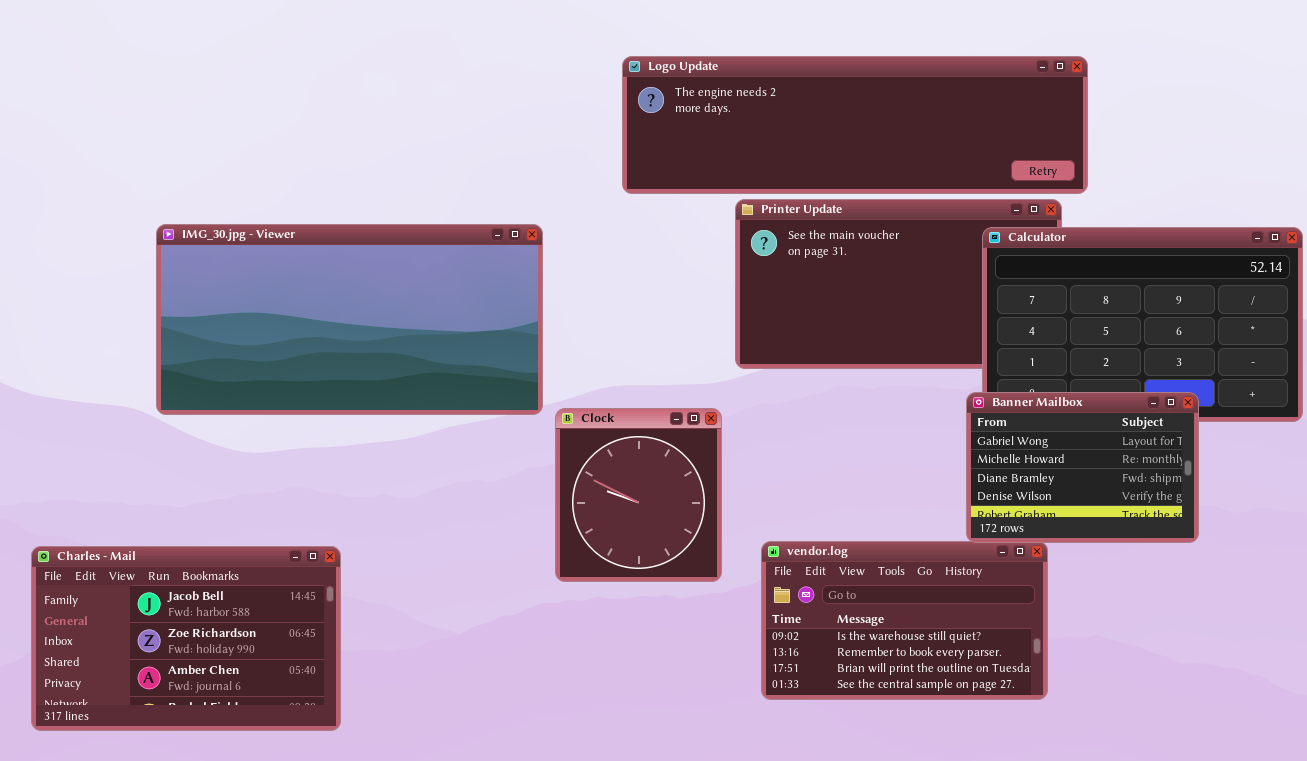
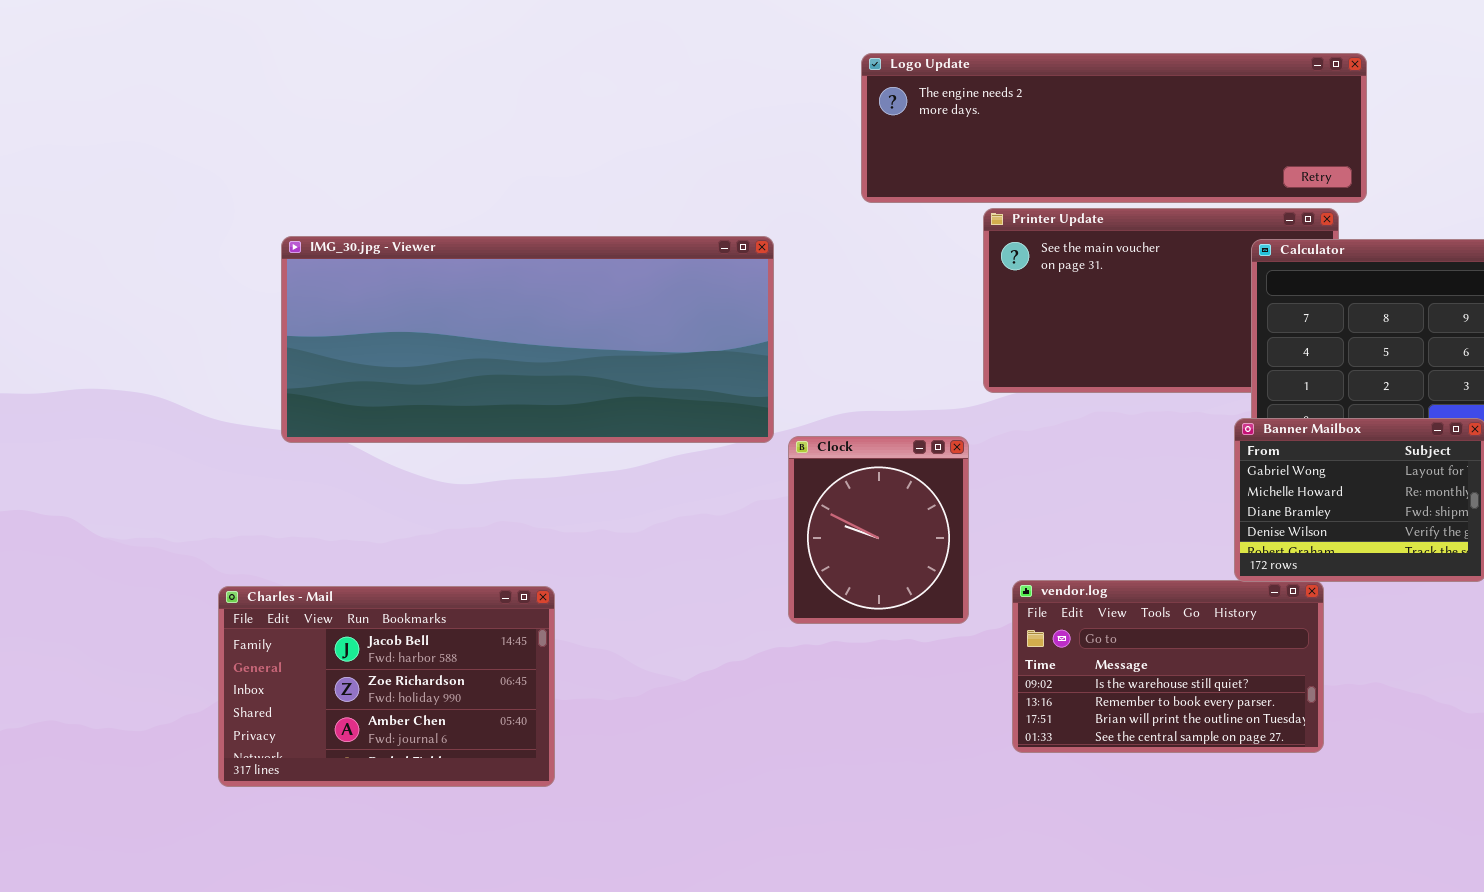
IMG_30.jpg - Viewer: [156,224,543,415] -> [281,236,774,443], resized

